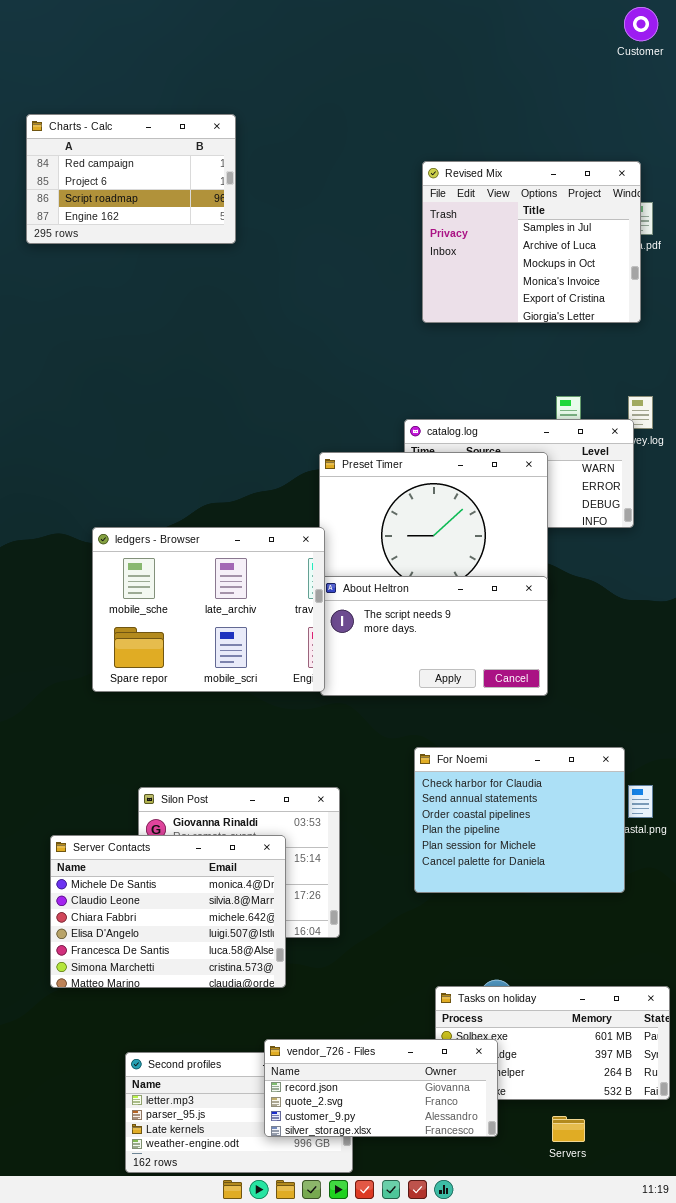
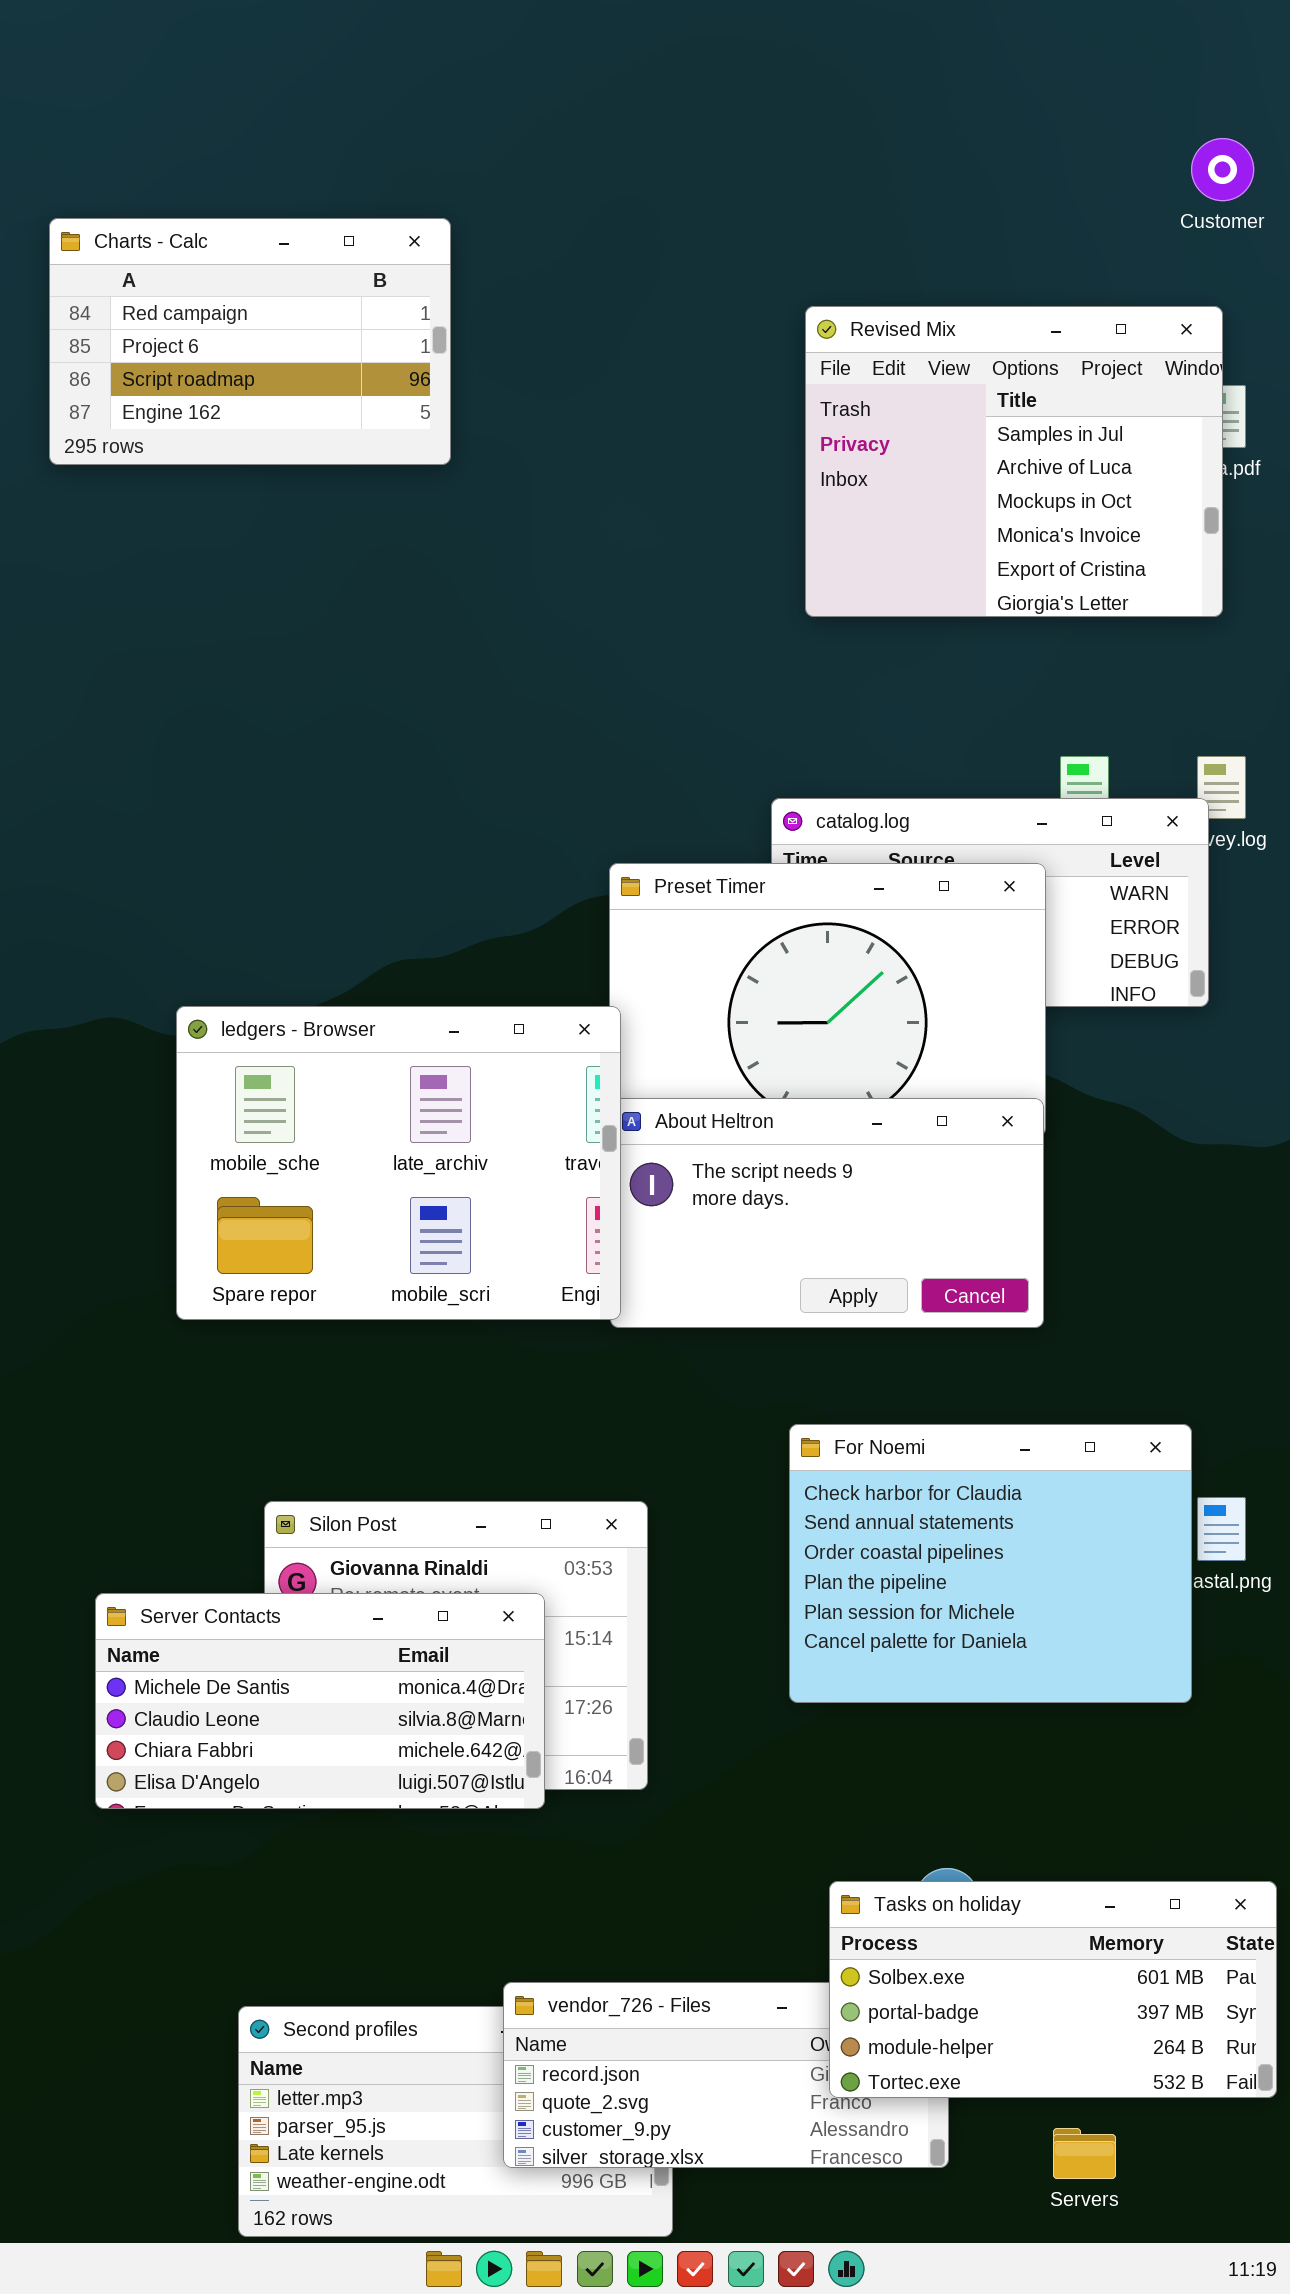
Customer: [624,7,658,41] -> [1191,138,1254,201], moved
Server Contacts: [50,835,286,988] -> [95,1593,545,1809], resized
Tasks on holiday: [435,986,670,1100] -> [829,1881,1277,2098], raised

